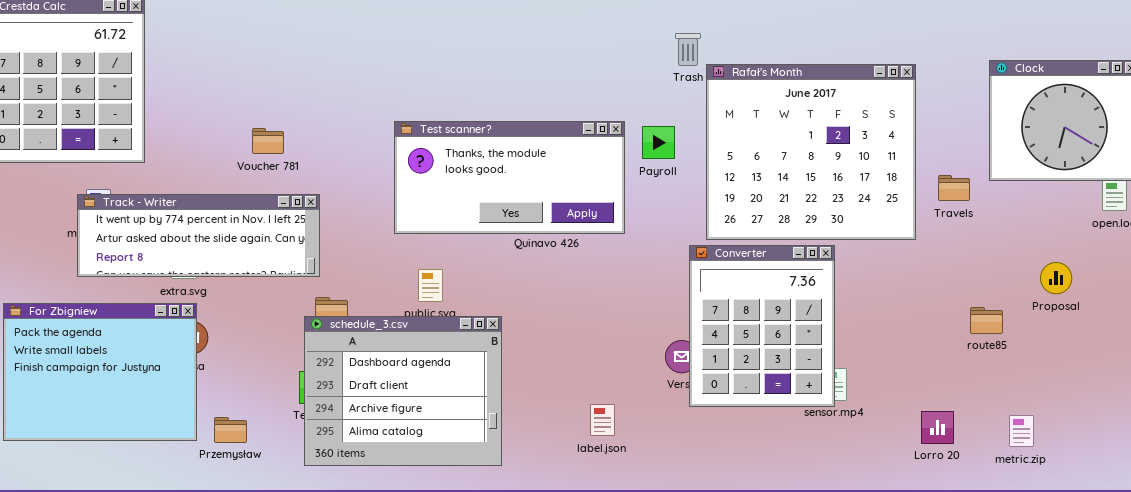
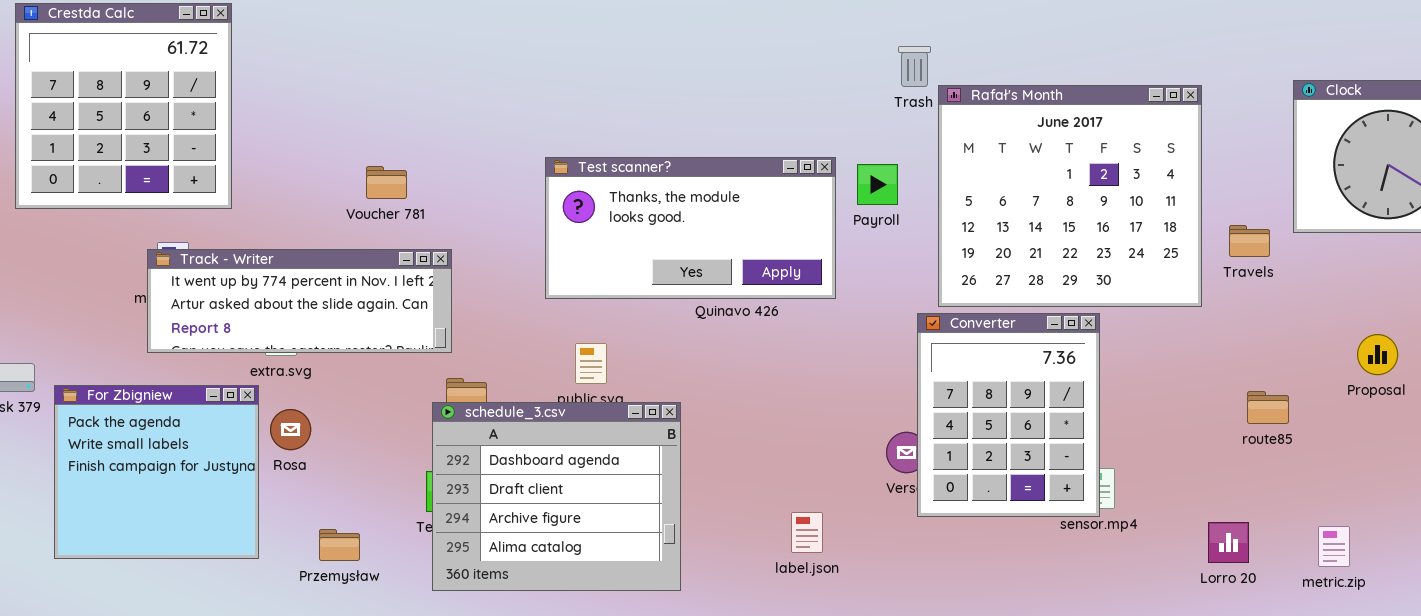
For Zbigniew: [3,303,197,441] -> [54,385,259,559], resized
route85: [970,307,1003,334] -> [1247,391,1289,424], moved

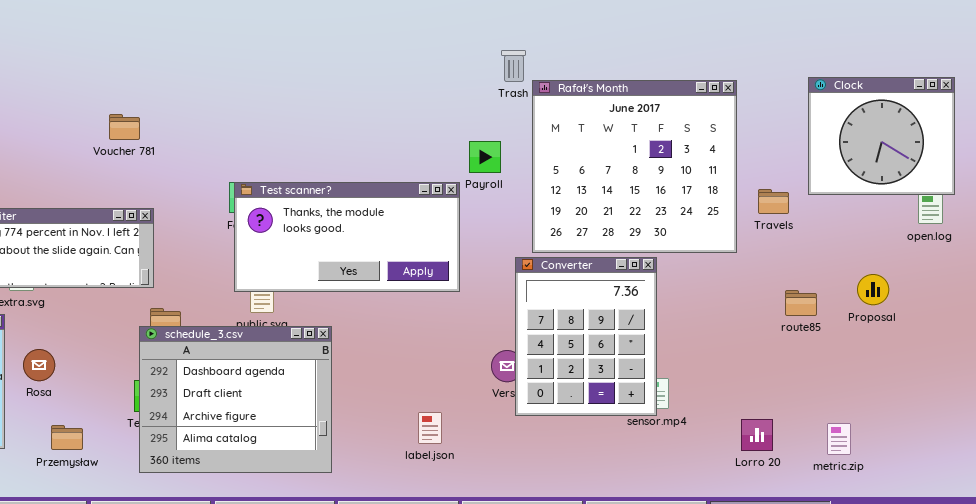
Test scanner?: [545,157,836,299] -> [234,182,460,292], moved
Voucher 781: [366,166,407,199] -> [109,114,140,140], moved
route85: [1247,391,1289,424] -> [785,290,817,316], moved
Rosa: [270,409,311,450] -> [23,349,55,381], moved

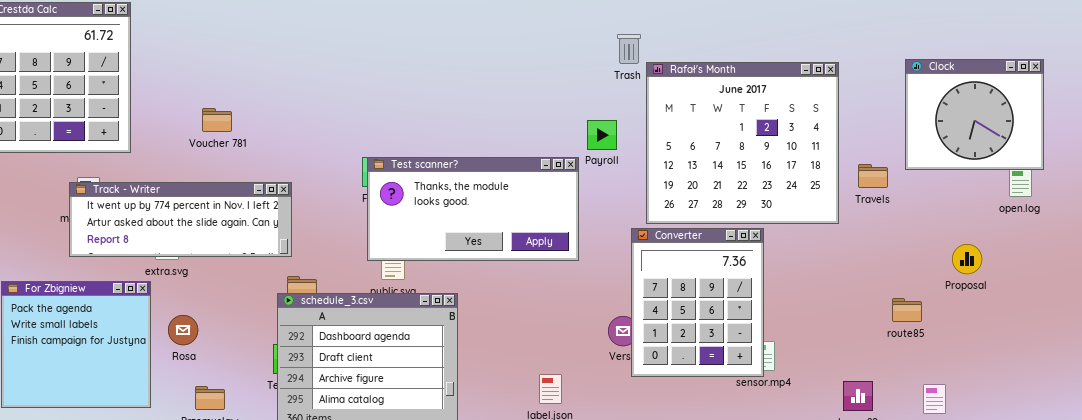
Voucher 781: [109,114,140,140] -> [202,108,232,132], moved
route85: [785,290,817,316] -> [892,298,922,322], moved

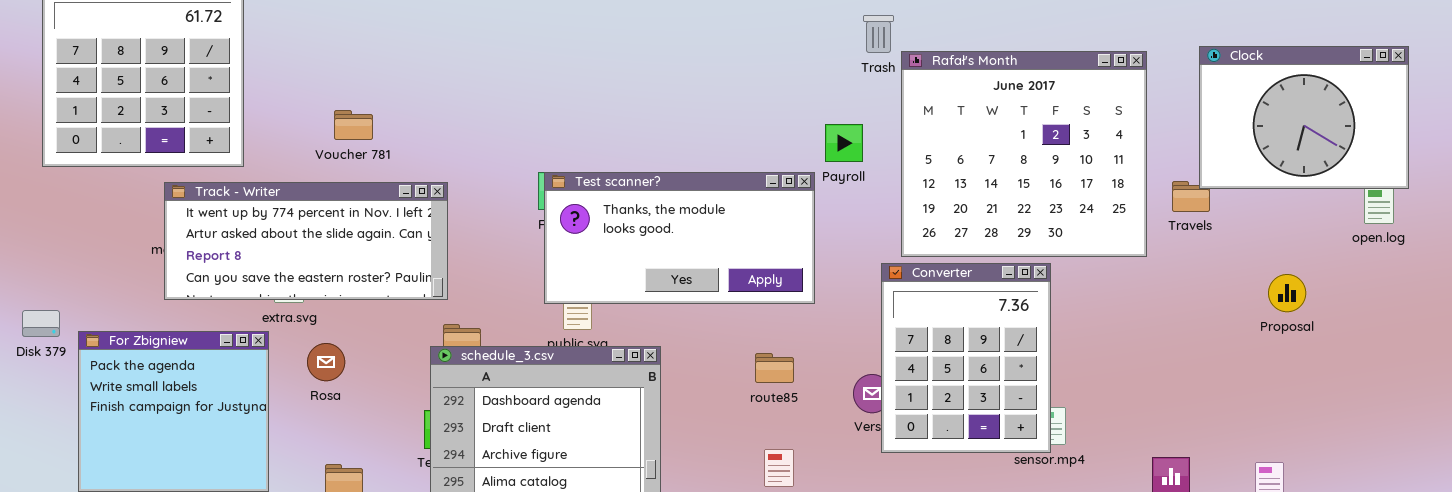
Clock: [905,59,1044,170] -> [1199,46,1409,189], resized
Track - Writer: [69,182,292,257] -> [164,182,448,300], resized
Proposal: [952,244,982,274] -> [1268,274,1306,312], moved
route85: [892,298,922,322] -> [755,353,794,383], moved
Rosa: [168,315,198,345] -> [307,343,345,381], moved

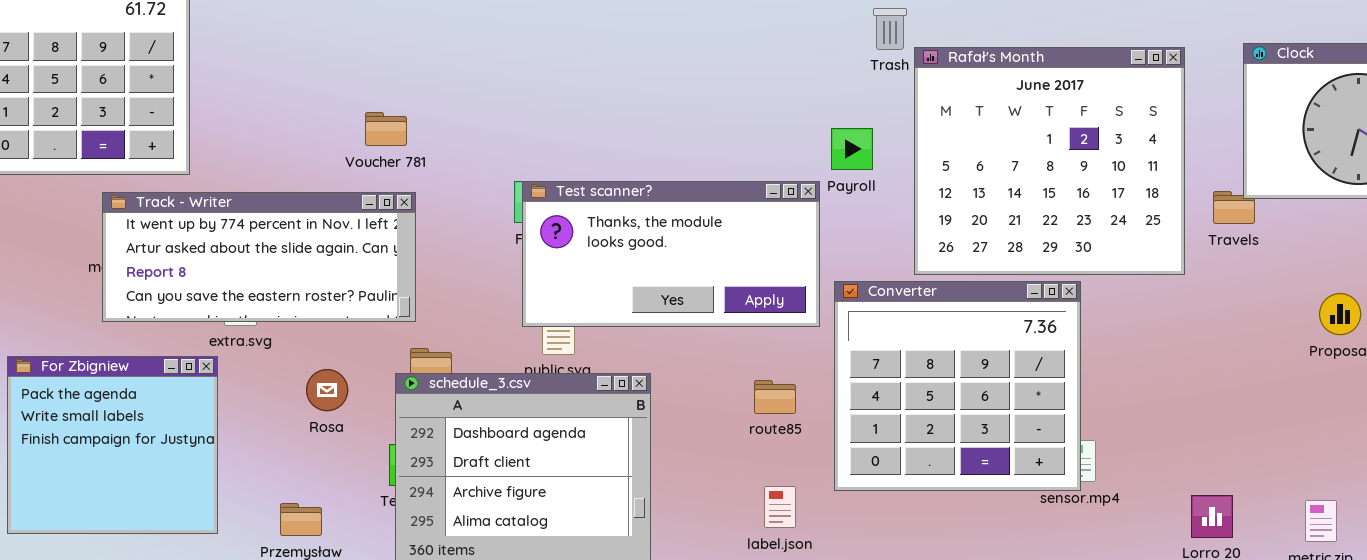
Voucher 781: [334,110,373,140] -> [365,112,407,146], moved
Converter: [881,263,1051,453] -> [834,281,1081,491], resized
Rosa: [307,343,345,381] -> [306,369,348,411], moved

